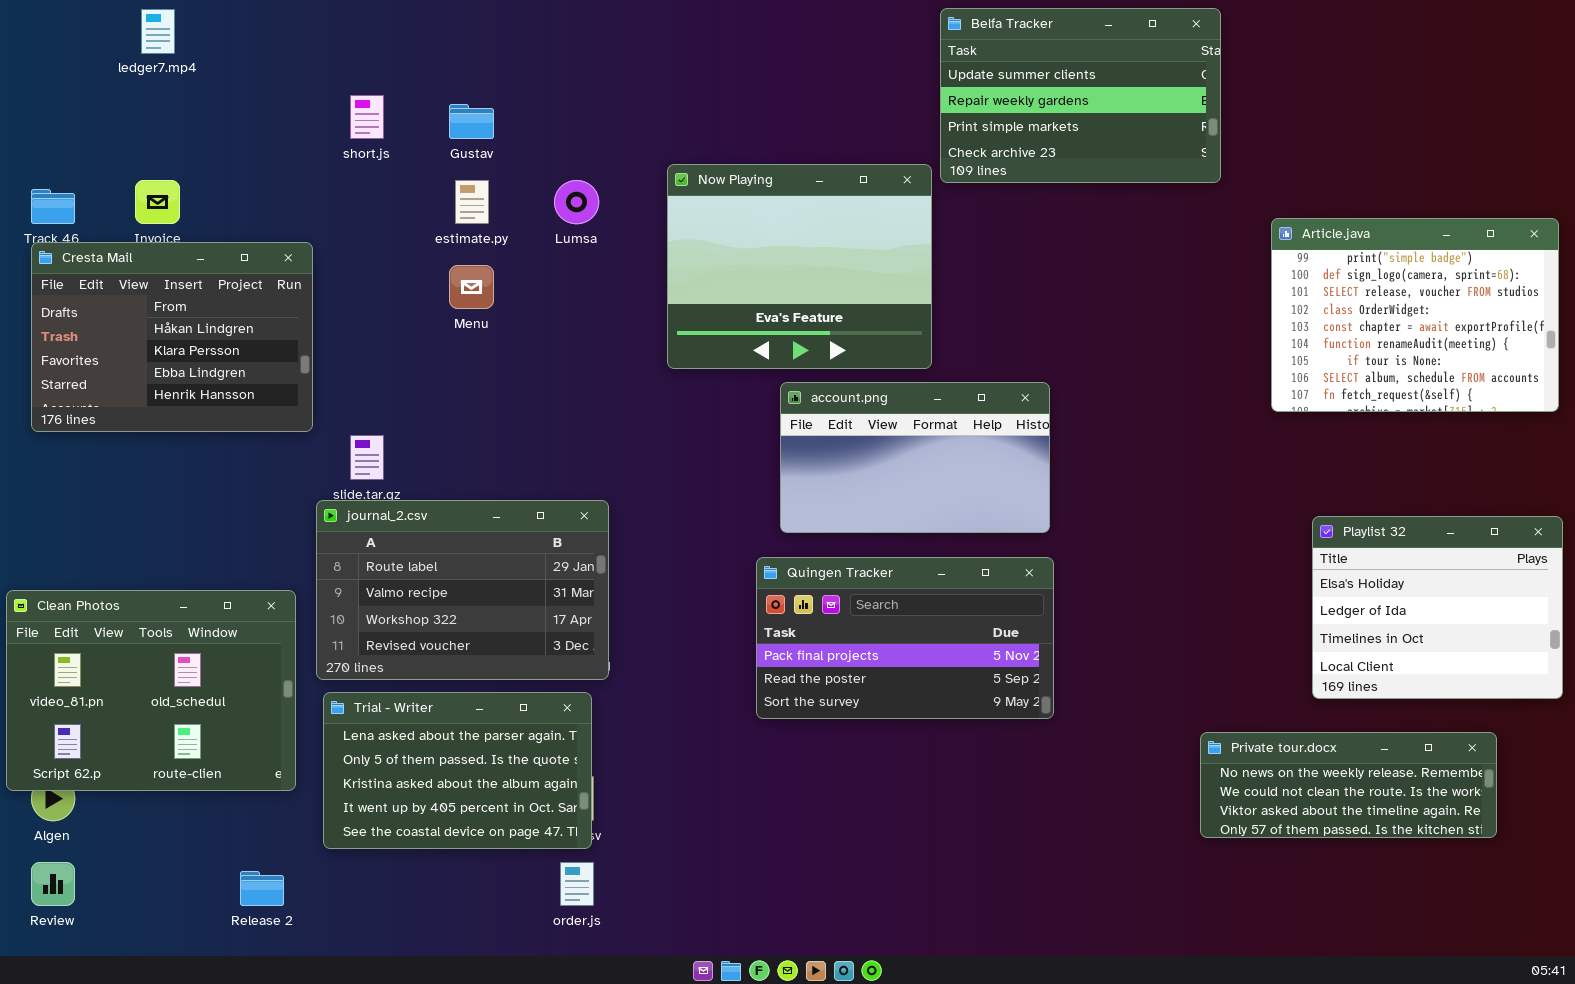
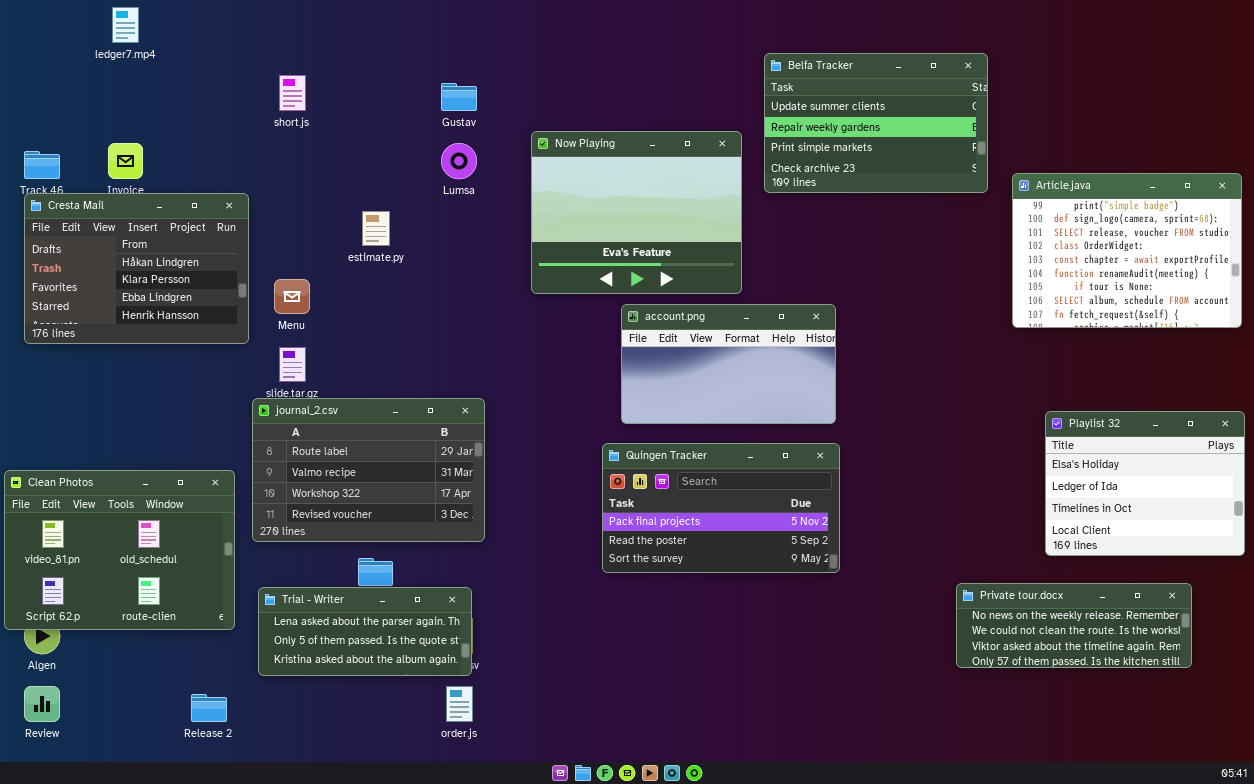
Belfa Tracker: [940,8,1221,183] -> [764,53,988,193], moved
Gustav: [449,104,494,139] -> [441,83,477,111], moved
estimate.py: [455,180,489,224] -> [362,211,390,246], moved
Menu: [449,265,494,309] -> [274,279,310,314], moved
Trial - Writer: [323,692,592,849] -> [258,587,472,676], resized

